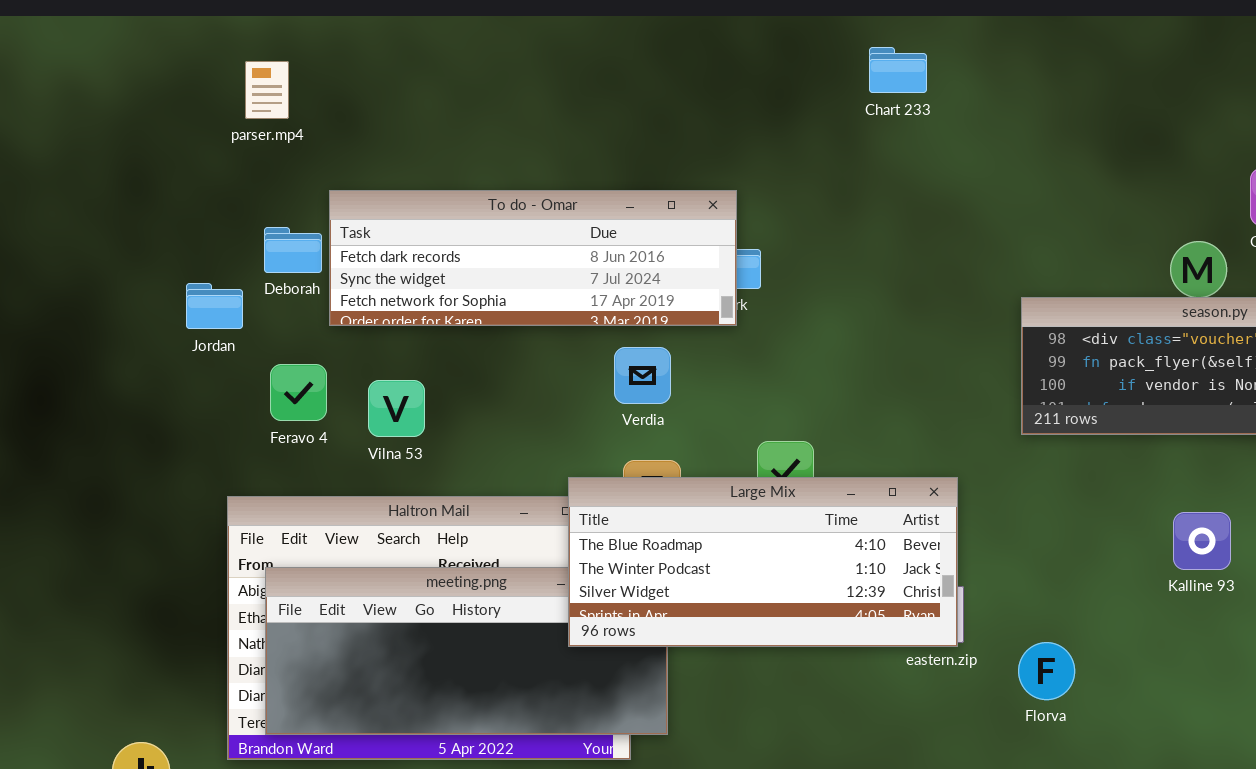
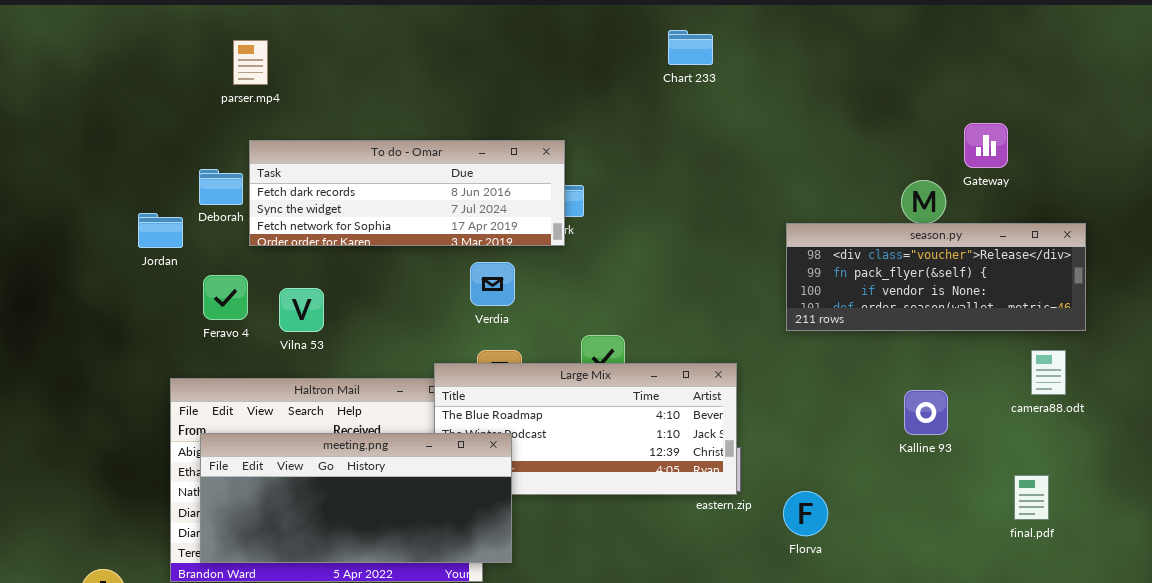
parser.mp4: [245,61,289,119] -> [233,40,268,85], moved
meeting.png: [265,567,668,735] -> [200,433,512,563], raised

